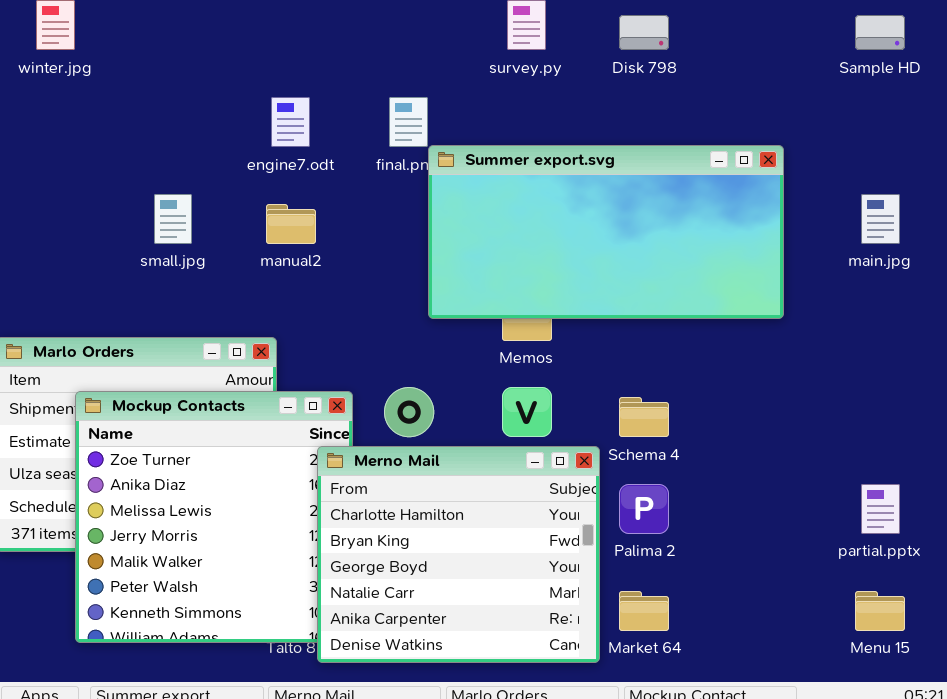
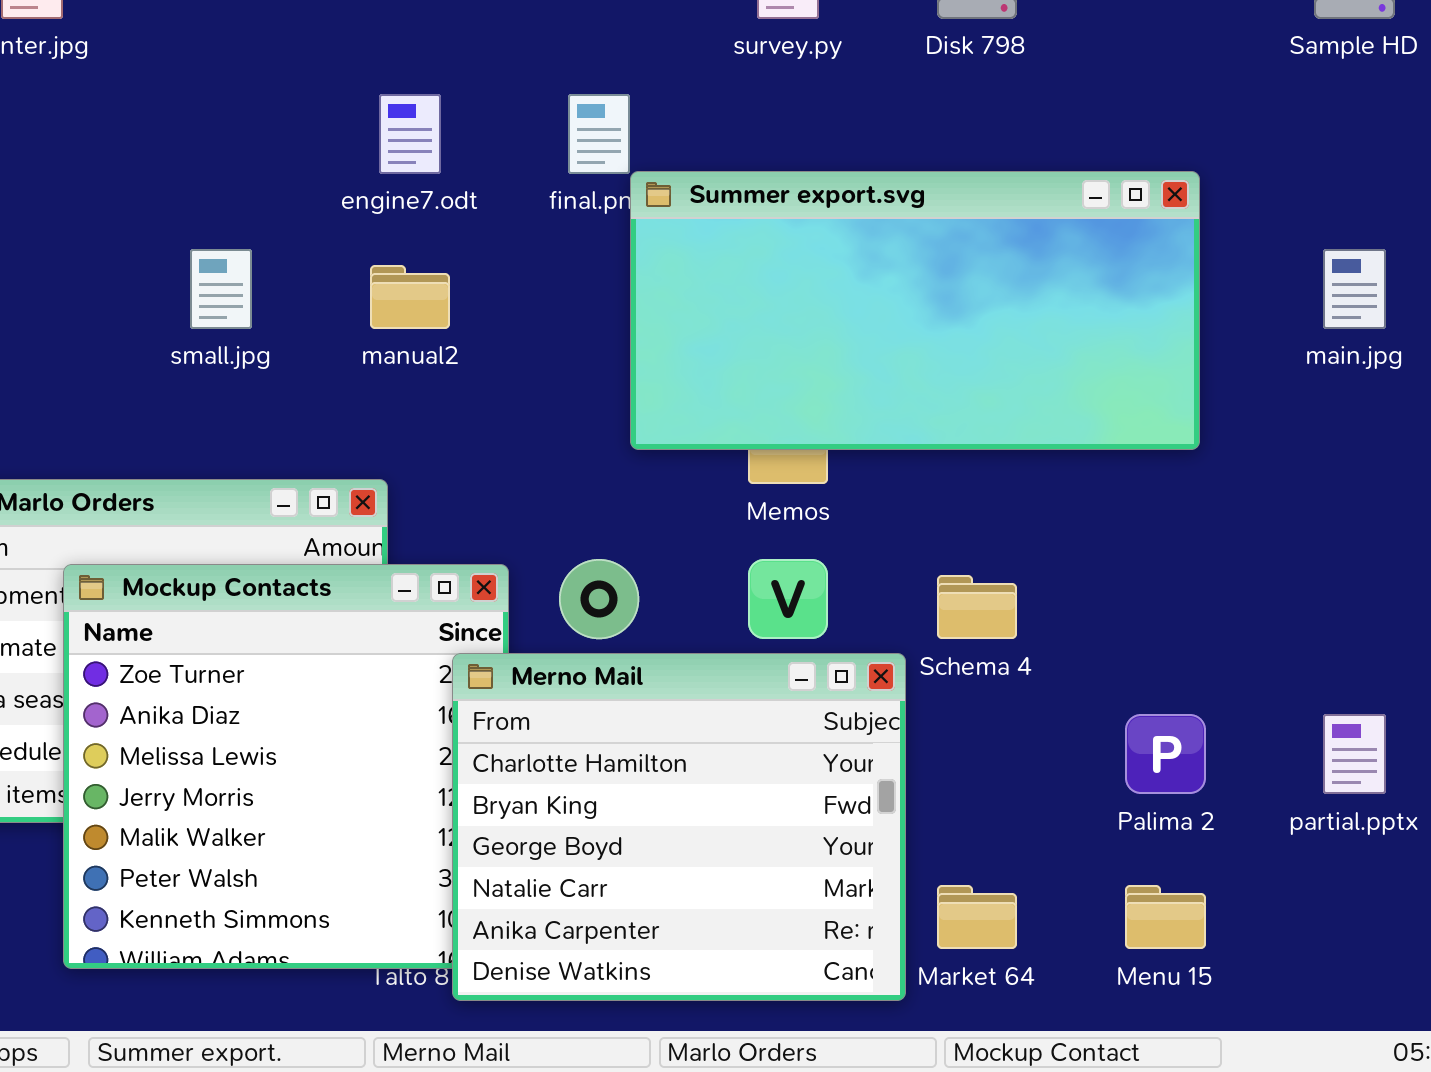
Palima 2: [619,484,669,534] -> [1125,714,1206,794], moved
Menu 15: [855,591,905,631] -> [1125,885,1206,949], moved

